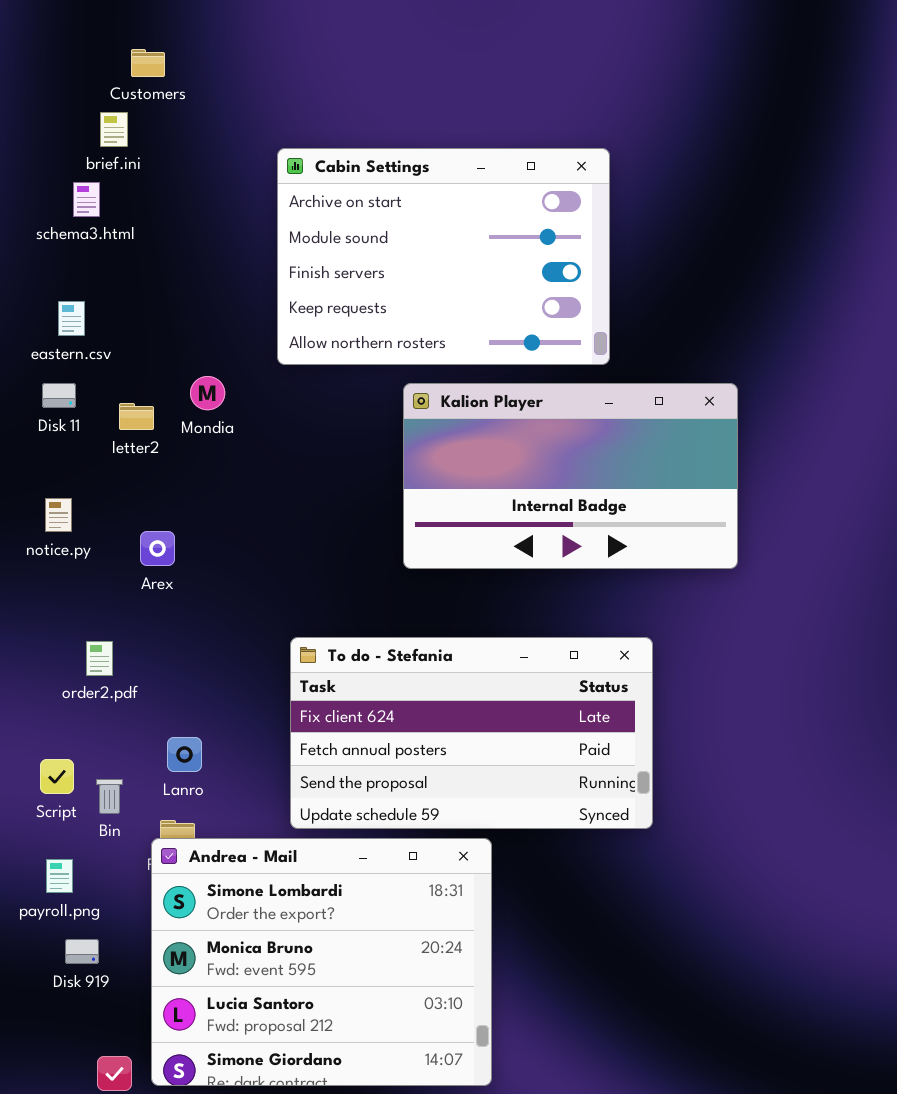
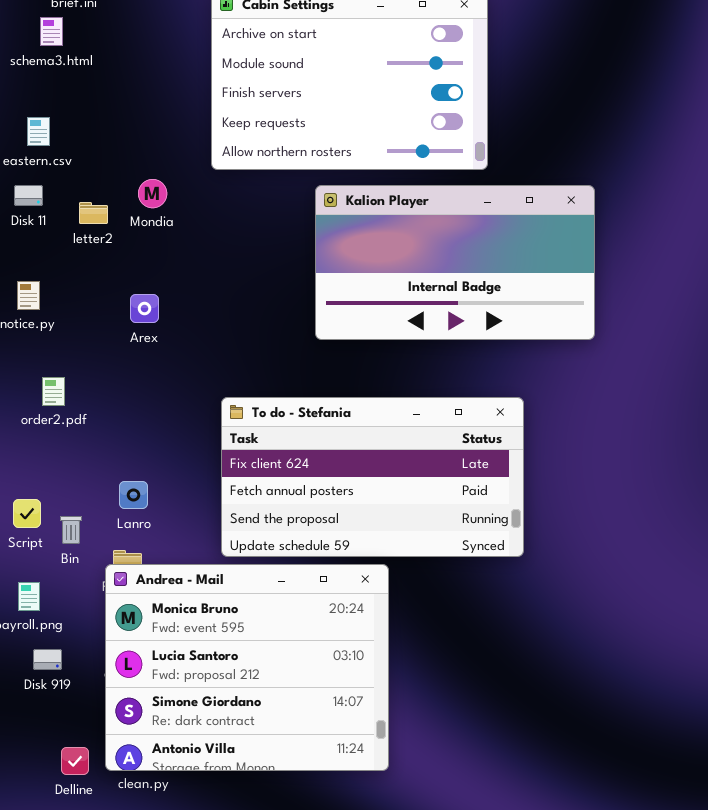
Arex: [140,531,175,566] -> [130,294,159,323], moved
order2.pdf: [86,641,113,676] -> [42,377,65,406], moved
Andrea - Mail: [151,838,492,1086] -> [105,564,389,771], scrolled down 1 row

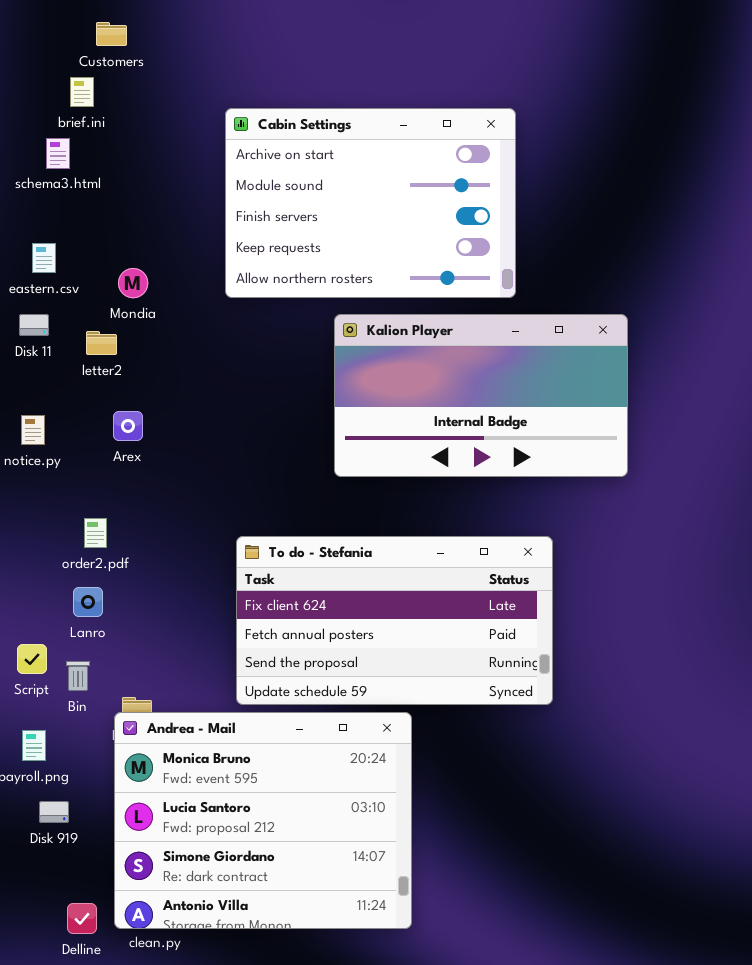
Mondia: [138,179,167,208] -> [118,268,148,298], moved
Arex: [130,294,159,323] -> [113,411,143,441], moved
order2.pdf: [42,377,65,406] -> [84,518,107,548], moved
Lanro: [119,481,148,509] -> [73,587,103,617], moved

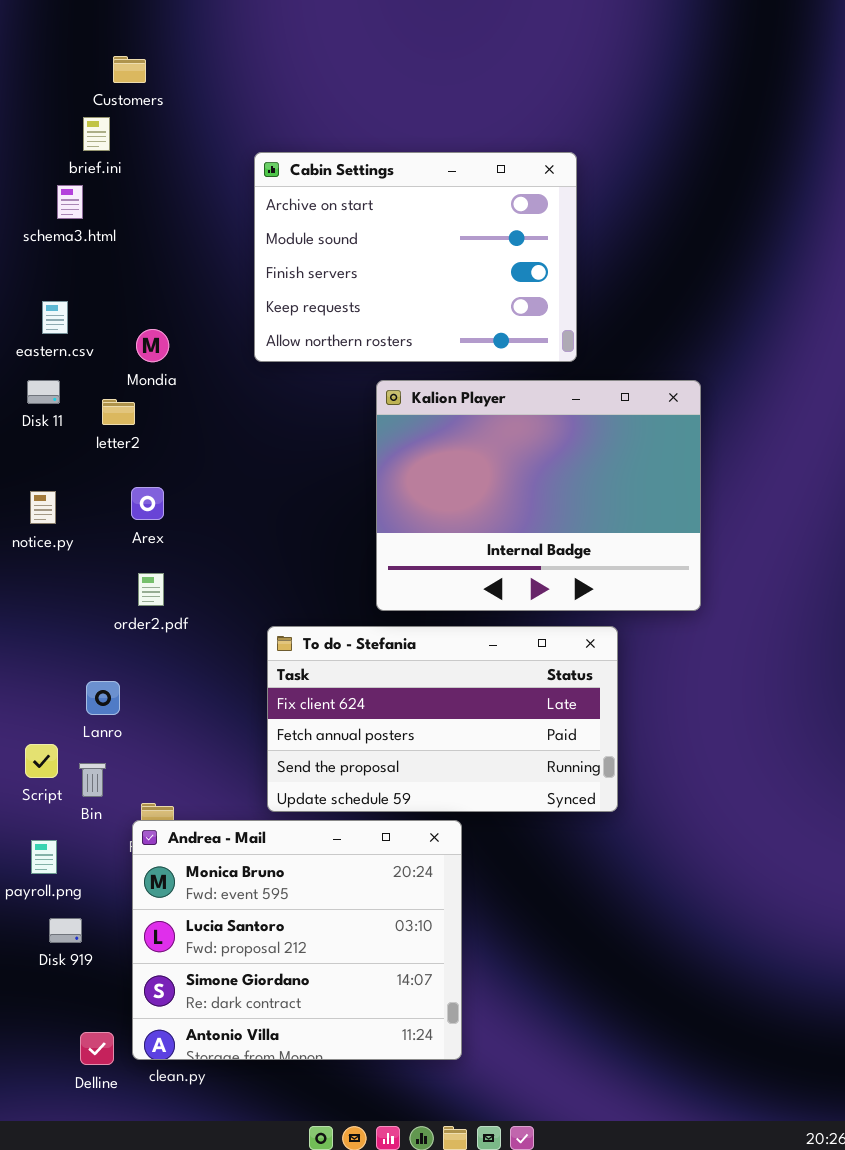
Kalion Player: [334,314,628,477] -> [376,380,701,611], resized
order2.pdf: [84,518,107,548] -> [138,573,164,606], moved

